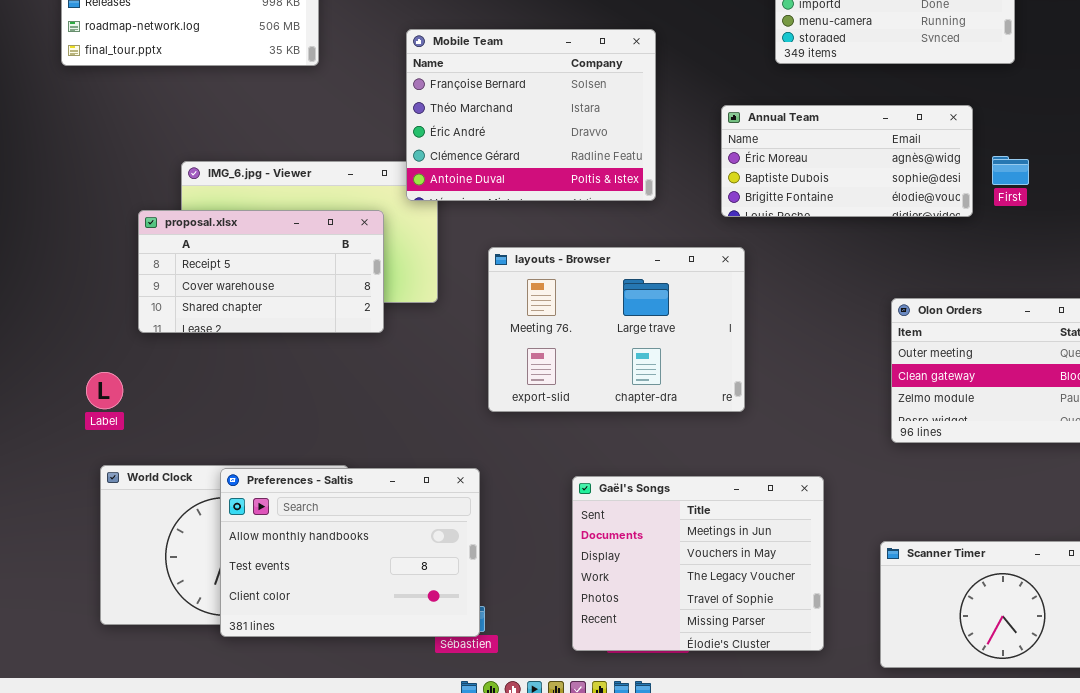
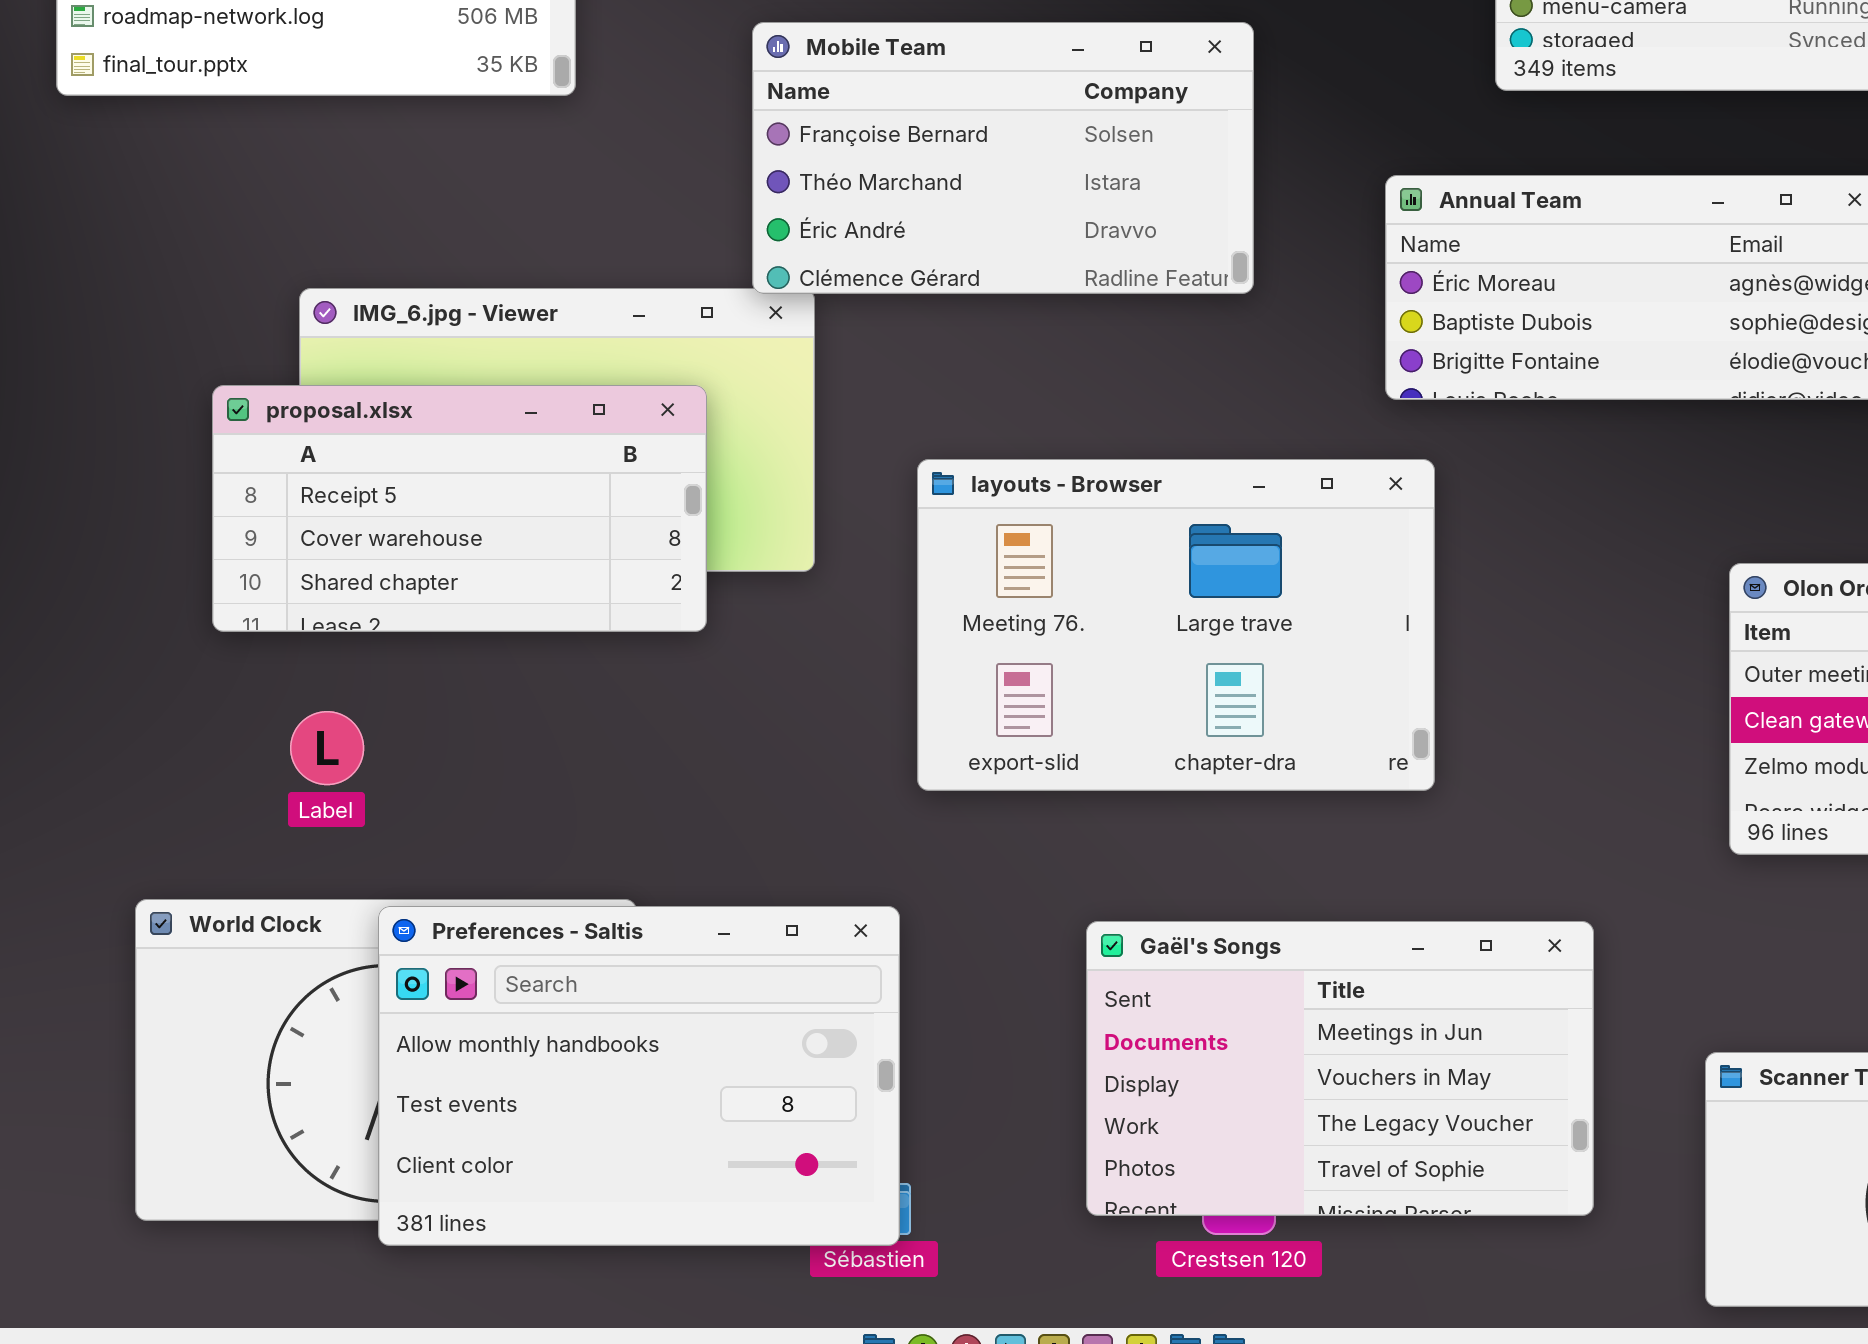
Mobile Team: [406,29,656,201] -> [752,22,1254,294], resized
Label: [86,372,123,409] -> [290,711,364,785], moved
Gaël's Songs: [572,476,824,651] -> [1086,921,1594,1216], resized

